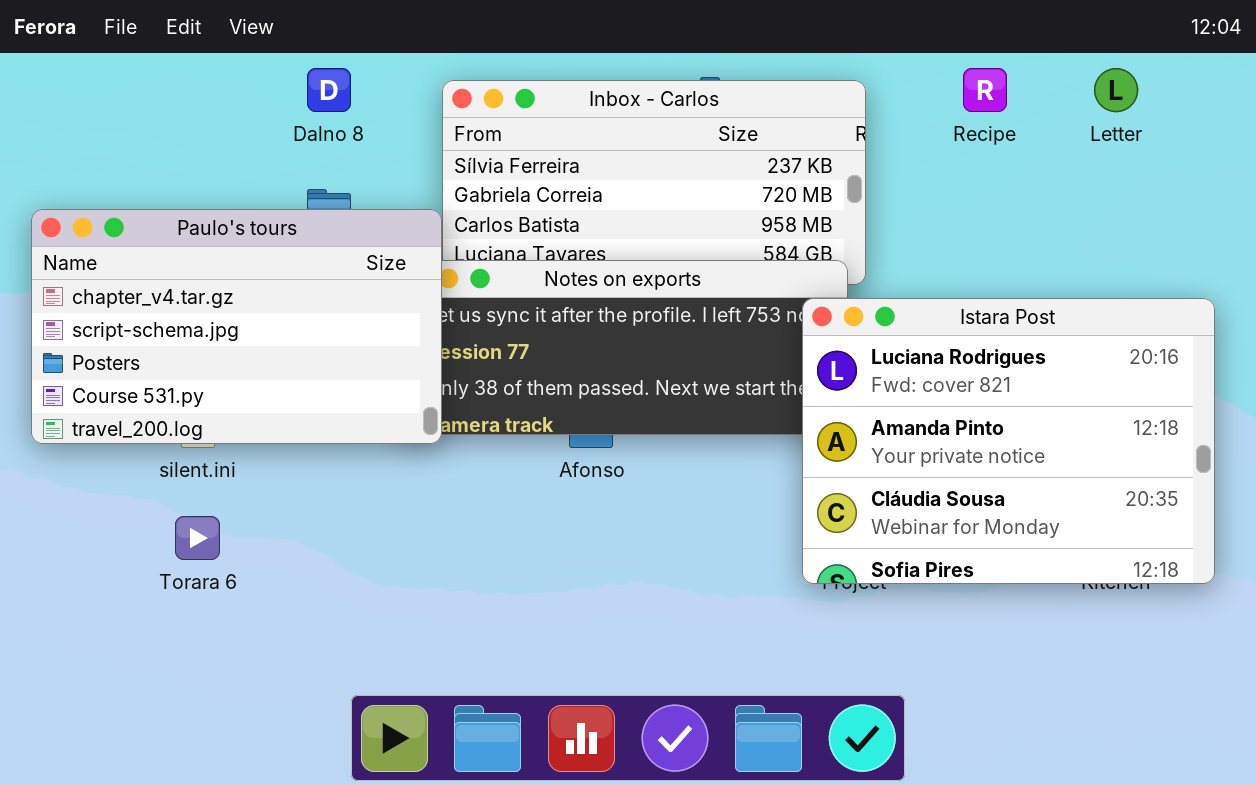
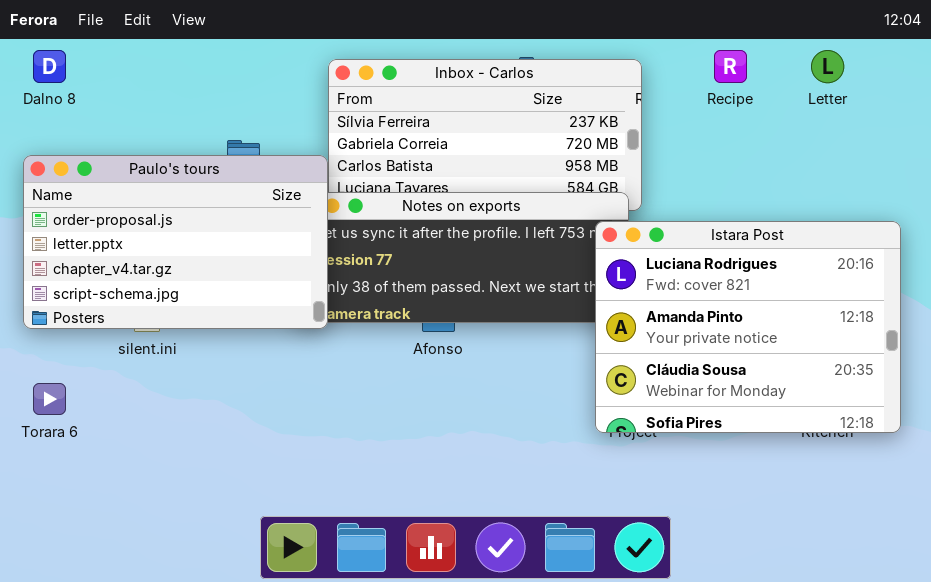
Dalno 8: [307,68,351,112] -> [33,50,66,83], moved
Paulo's tours: [31,209,442,444] -> [23,155,328,329], scrolled up 2 rows
Torara 6: [175,516,220,560] -> [33,383,66,415], moved

